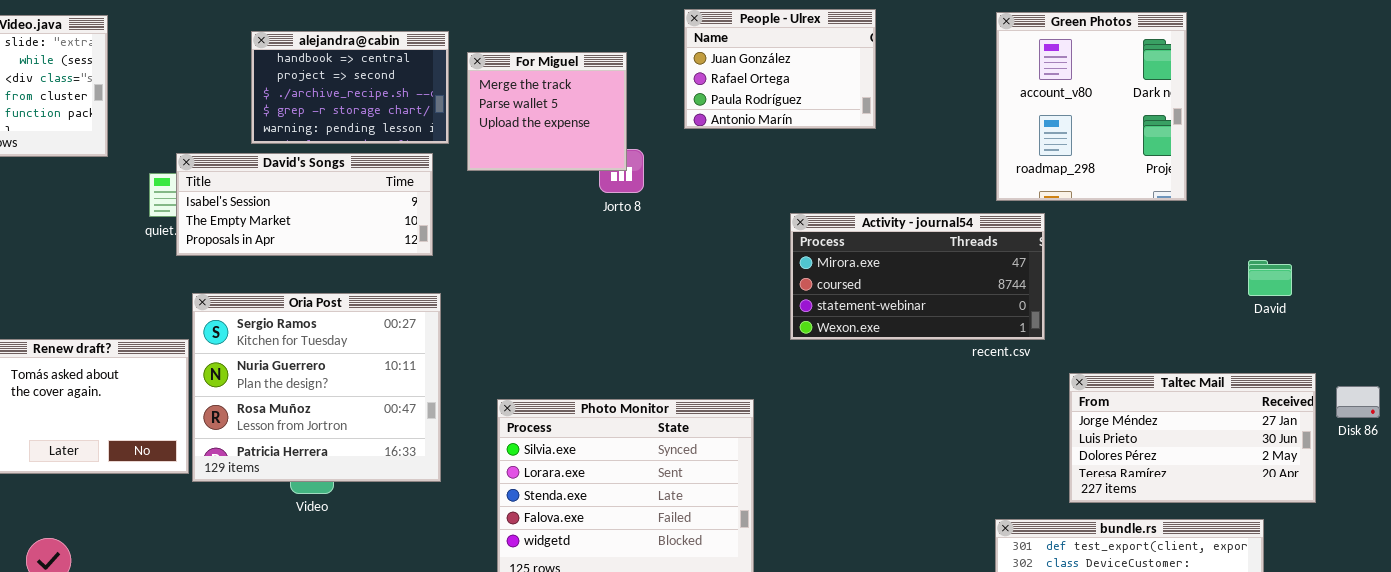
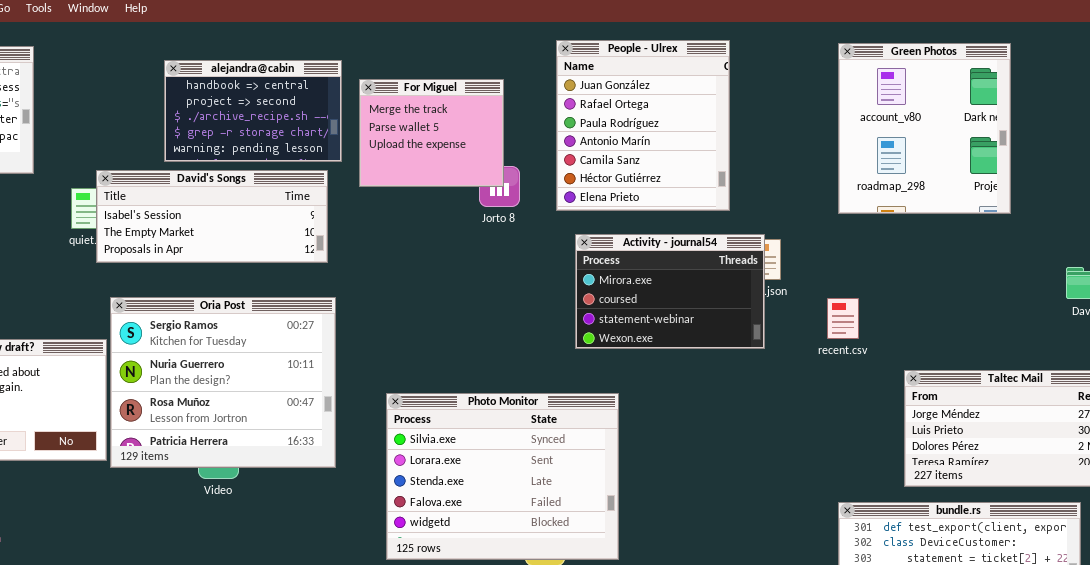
People - Ulrex: [684,9,876,129] -> [556,40,730,211], resized
Activity - journal54: [790,213,1045,340] -> [575,234,765,349], moved, resized

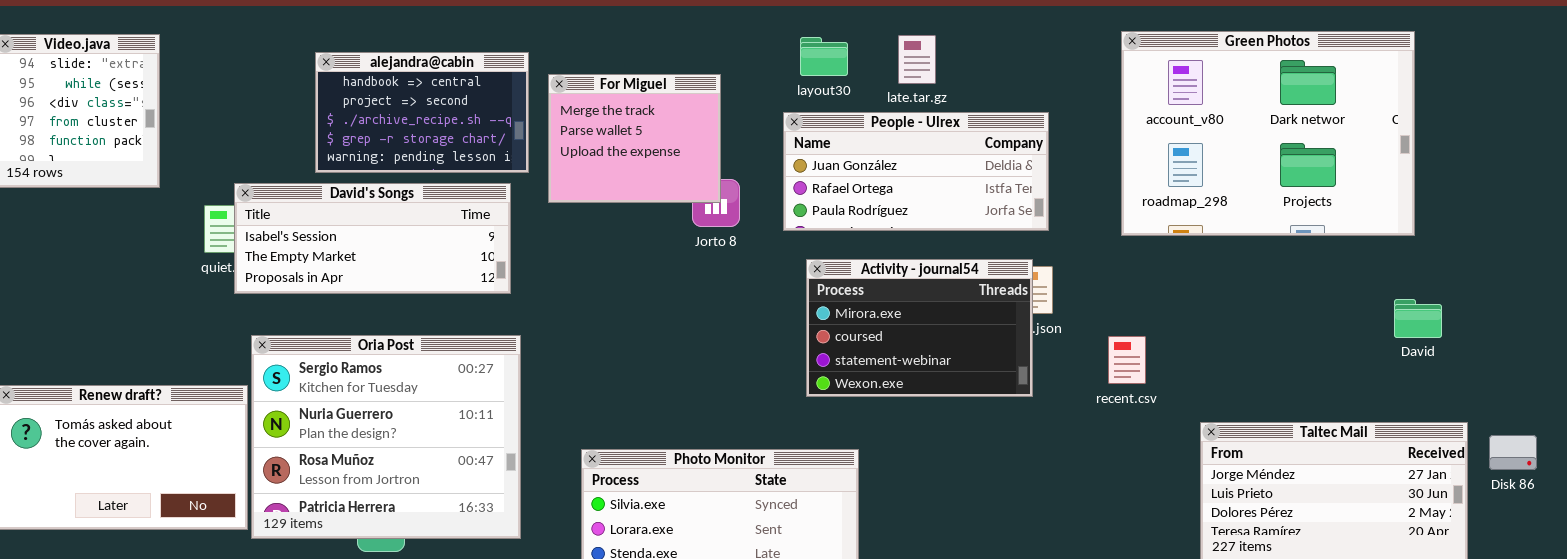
People - Ulrex: [556,40,730,211] -> [783,112,1049,231], resized
Green Photos: [838,43,1011,214] -> [1121,31,1415,236], resized

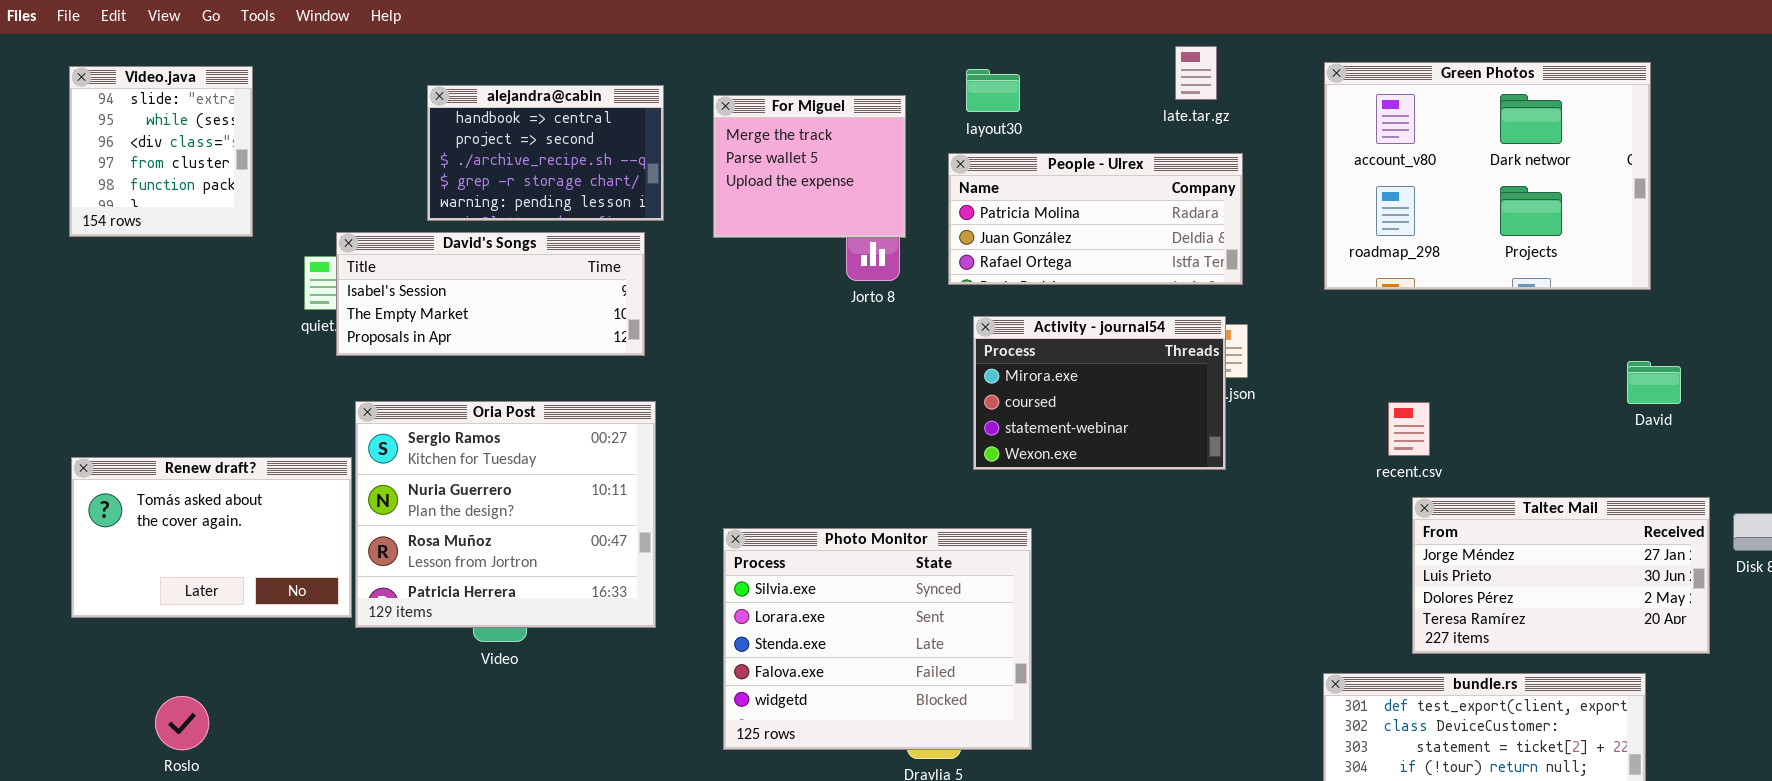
late.tar.gz: [898,35,936,84] -> [1175,46,1217,100], moved
For Miguel: [548,74,721,203] -> [713,95,906,238], moved
People - Ulrex: [783,112,1049,231] -> [948,153,1243,285], scrolled up 1 row
recent.csv: [1108,336,1146,384] -> [1388,402,1430,456], moved

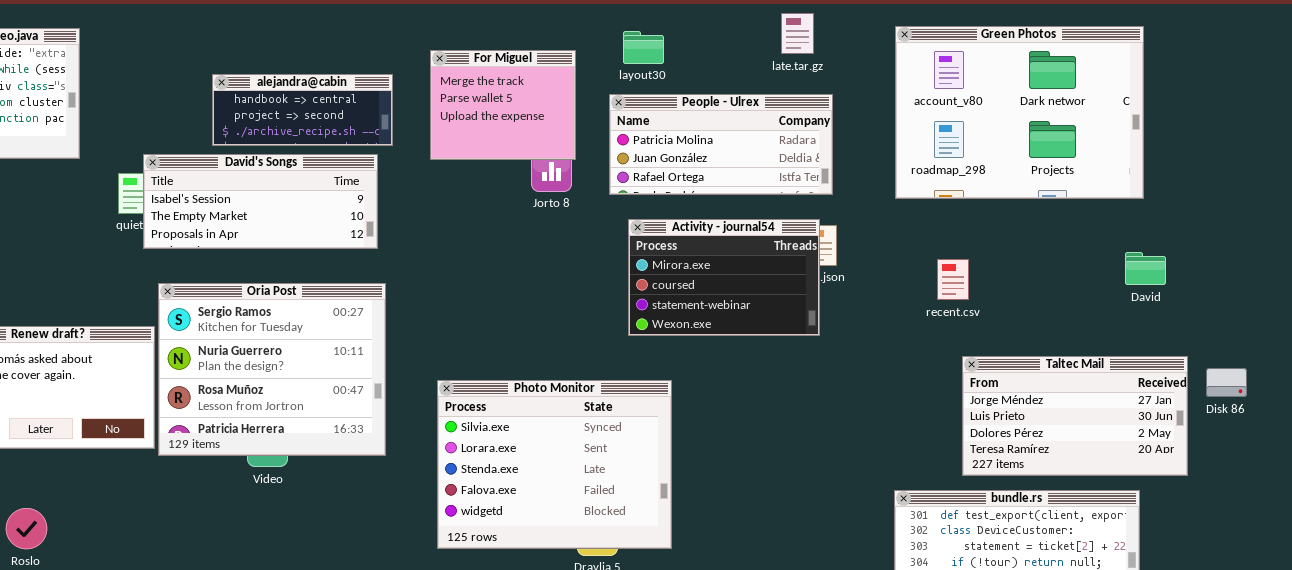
alejandra@cabin: [427,85,664,221] -> [212,74,393,146], resized
recent.csv: [1388,402,1430,456] -> [937,259,969,300], moved

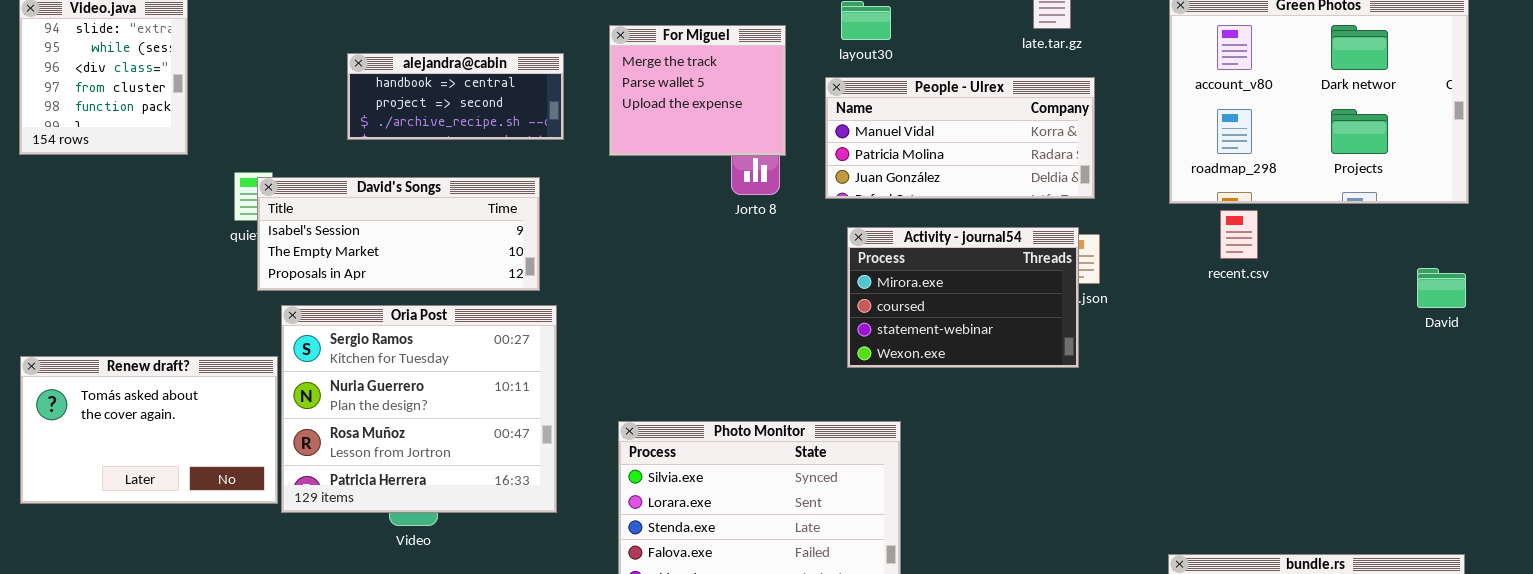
People - Ulrex: [609,94,833,195] -> [825,77,1095,199], scrolled up 1 row
David's Songs: [143,154,378,249] -> [257,177,540,291], moved
David: [1125,252,1166,285] -> [1417,268,1466,308], moved
recent.csv: [937,259,969,300] -> [1220,210,1258,259], moved
Taltec Mail: [962,356,1188,476] -> none, closed

